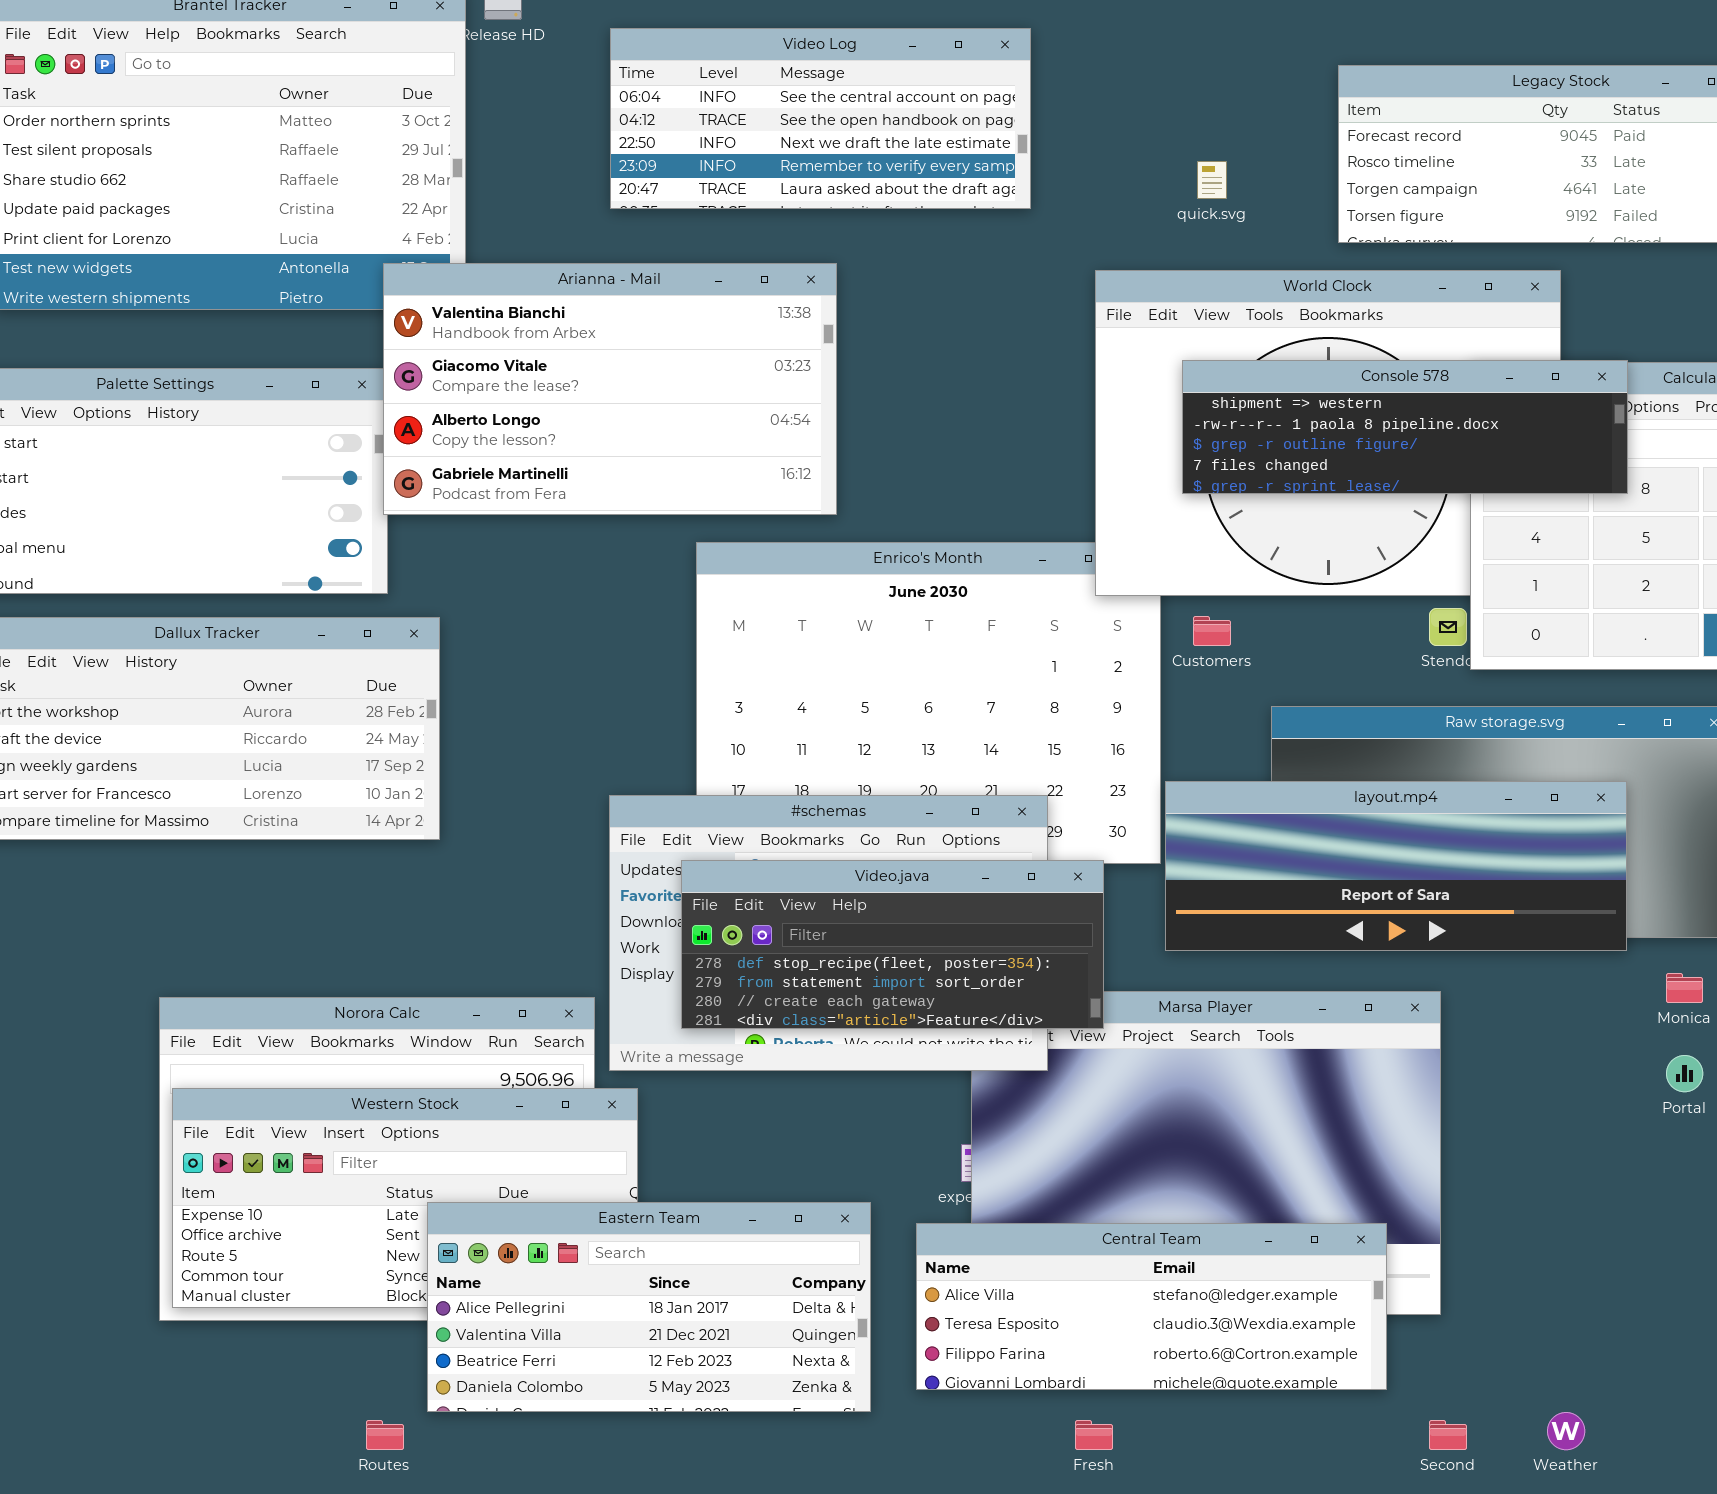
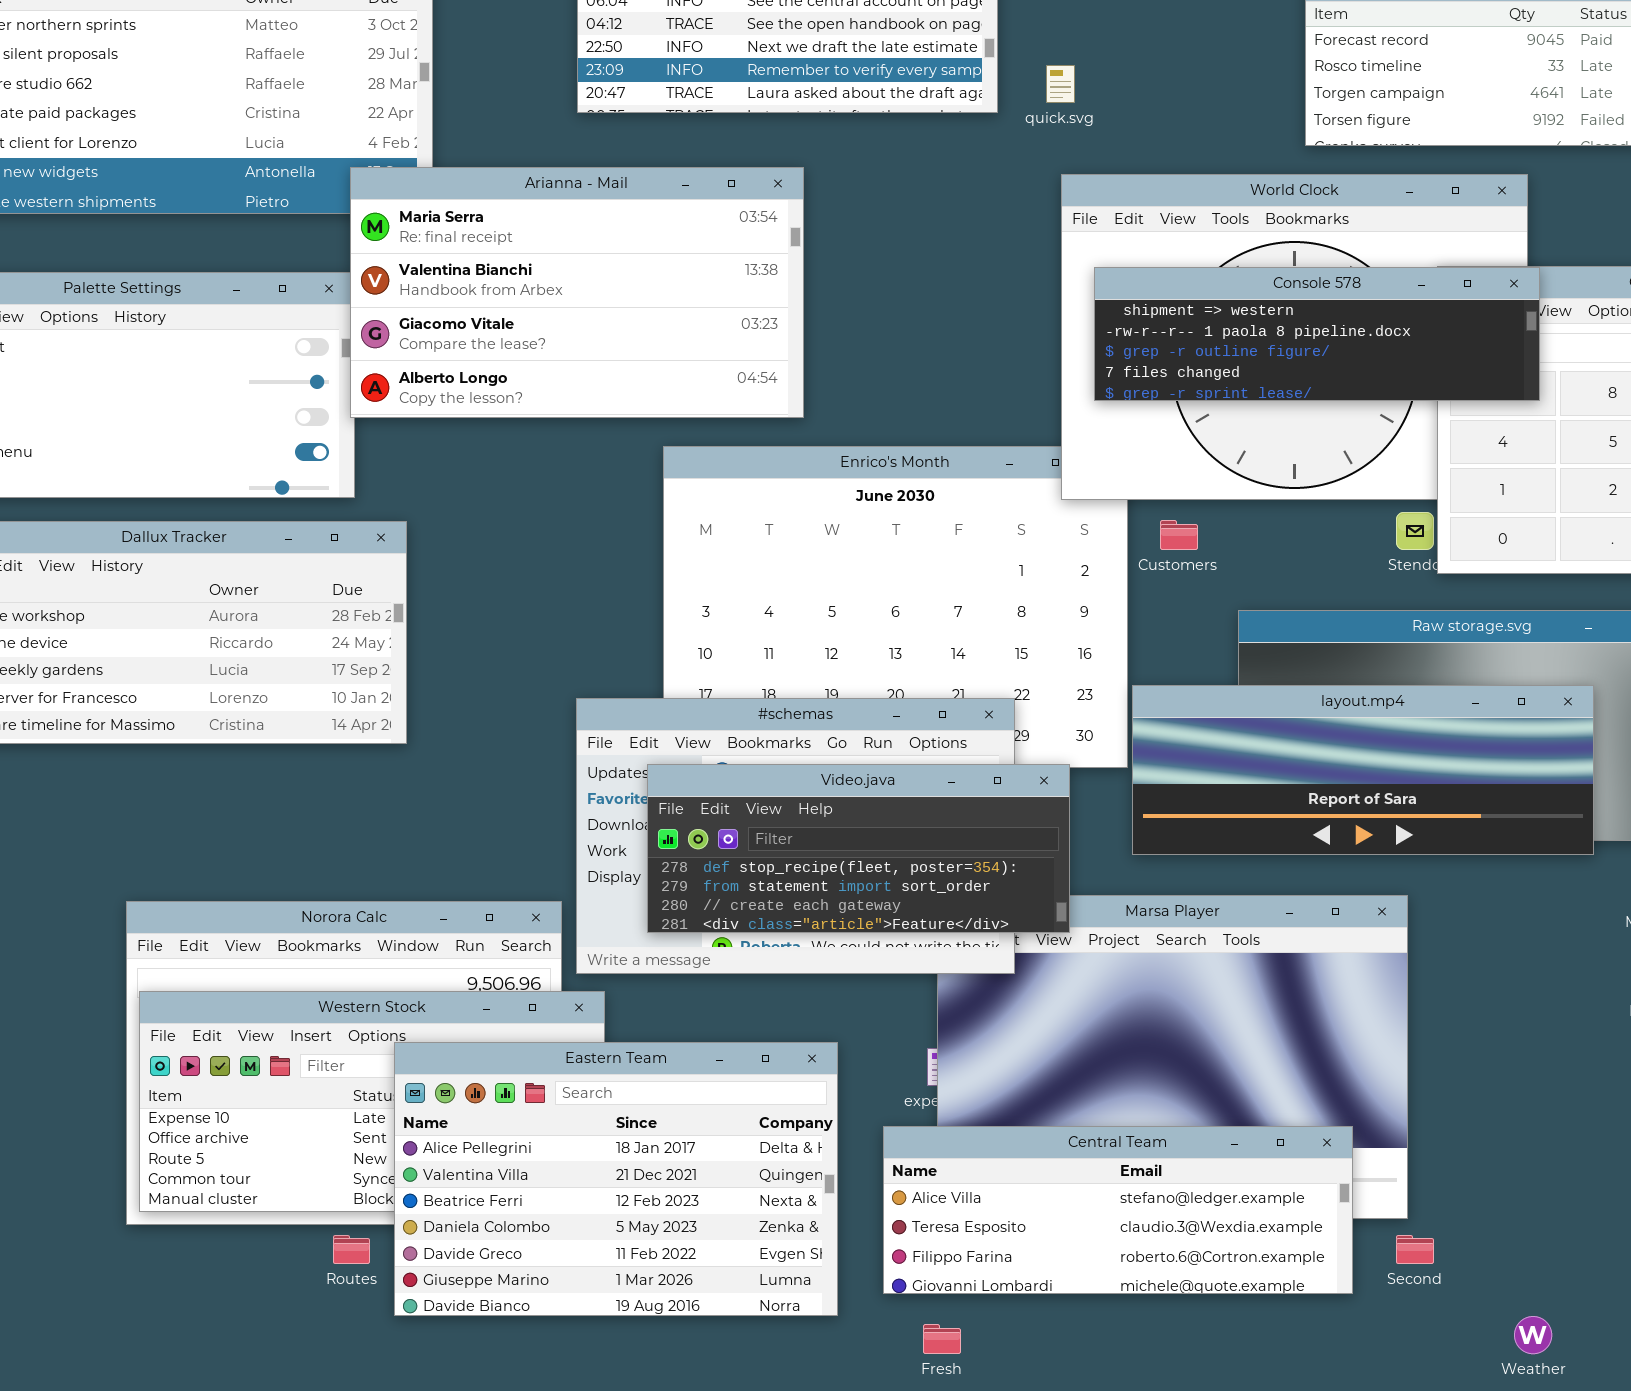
quick.svg: [1197,161,1227,199] -> [1046,65,1075,103], moved
Arianna - Mail: [383,263,837,515] -> [350,167,804,418], scrolled up 1 row
Console 578: [1182,360,1628,494] -> [1094,267,1540,401], moved
Eastern Team: [427,1202,871,1412] -> [394,1042,838,1316], resized
Routes: [366,1420,404,1450] -> [333,1235,370,1264], moved
Fresh: [1075,1420,1113,1450] -> [923,1324,961,1354], moved
Second: [1429,1420,1467,1450] -> [1396,1235,1434,1264], moved

